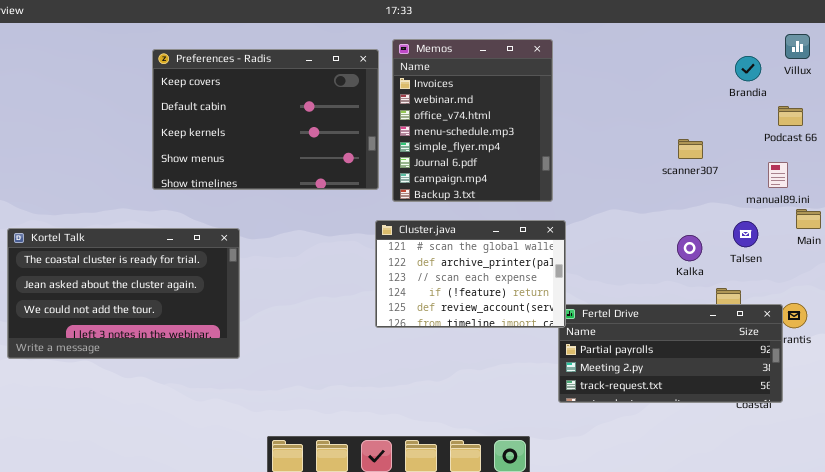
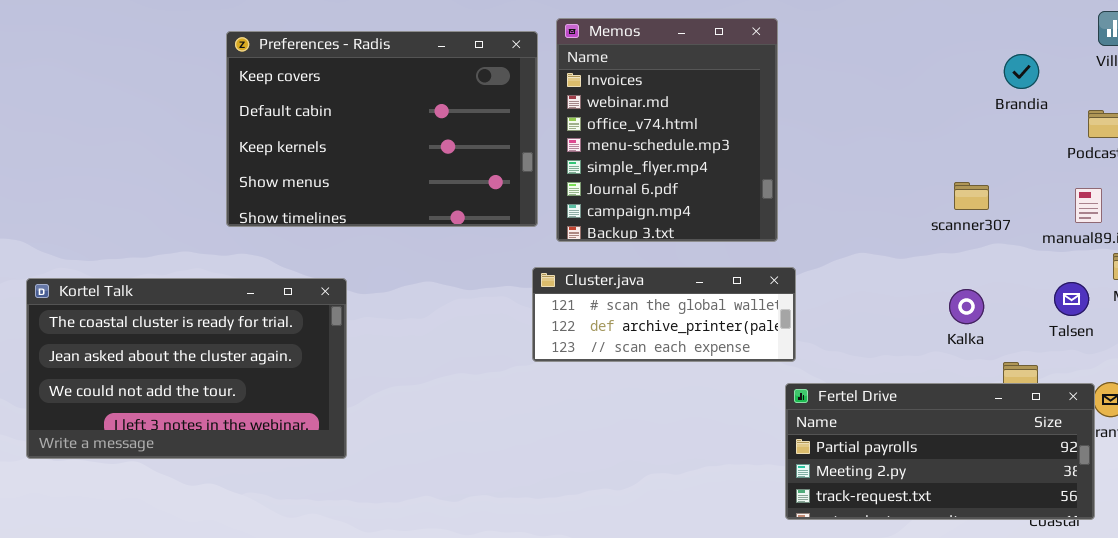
Brandia: [735,56,761,81] -> [1004,54,1039,89], moved
scanner307: [678,139,703,159] -> [954,182,989,210], moved
Cluster.java: [375,220,566,328] -> [532,267,796,362], resized
Talsen: [733,221,758,247] -> [1054,282,1089,316], moved

